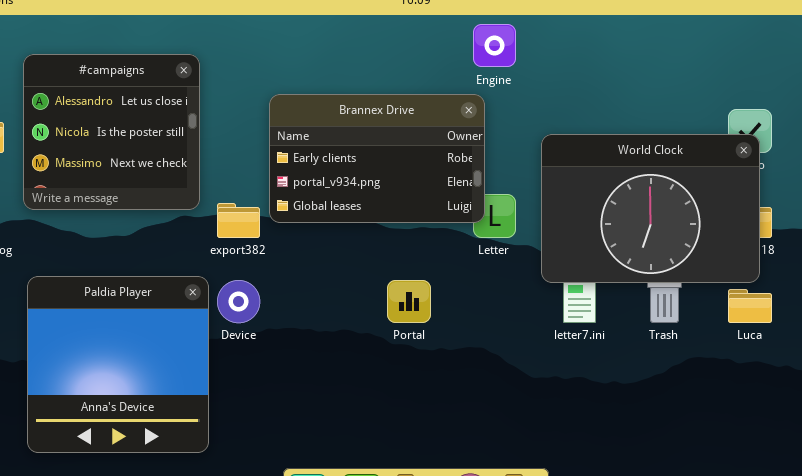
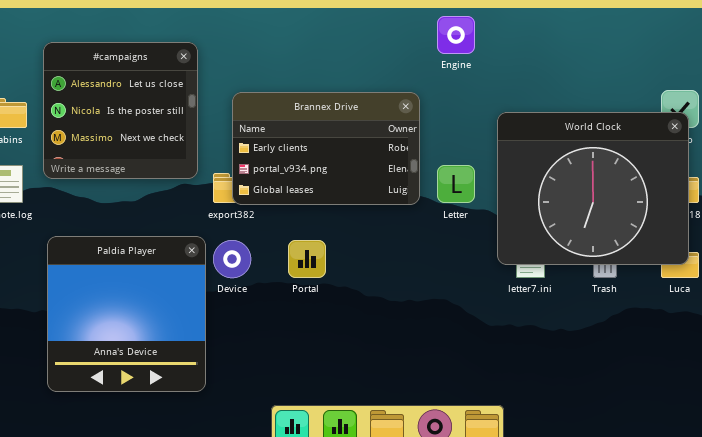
Brannex Drive: [269,94,485,223] -> [232,92,420,205], moved
World Clock: [541,134,760,283] -> [497,112,689,265], resized
Portal: [387,280,431,323] -> [288,240,326,278], moved

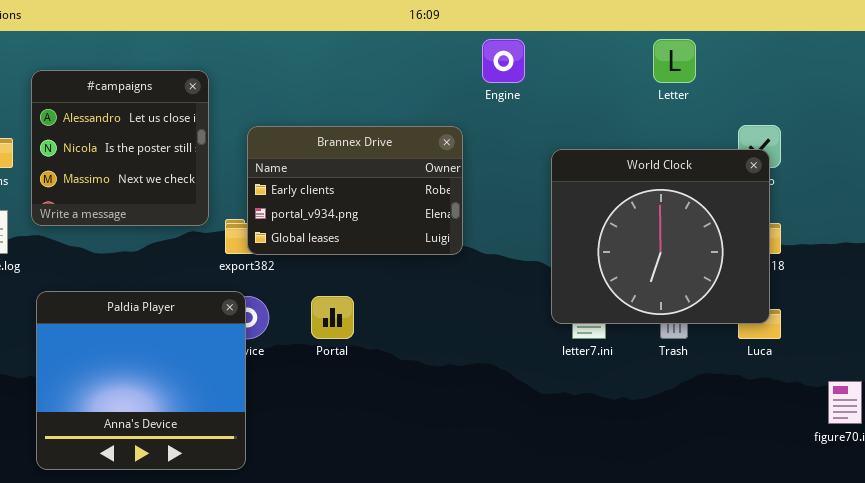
Letter: [437,165,475,203] -> [653,39,696,83], moved
Paldia Player: [47,236,206,392] -> [36,291,246,470], resized

